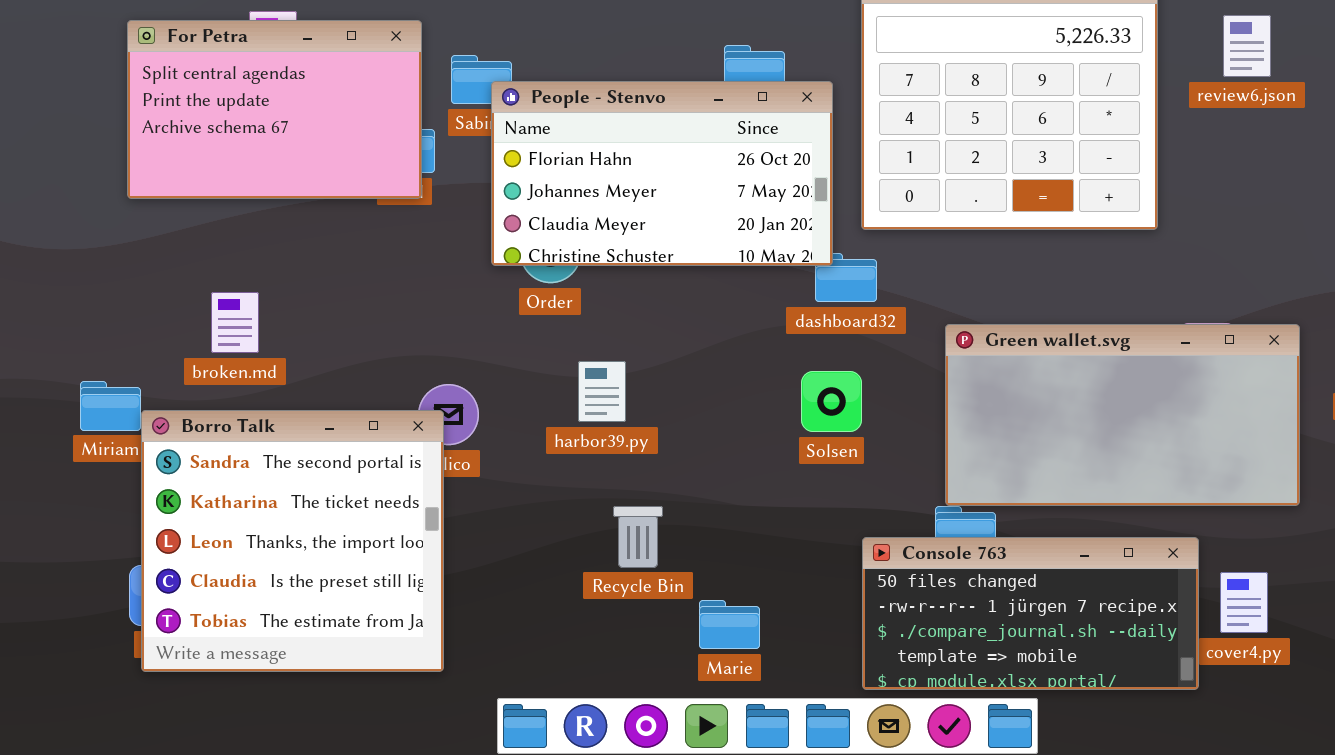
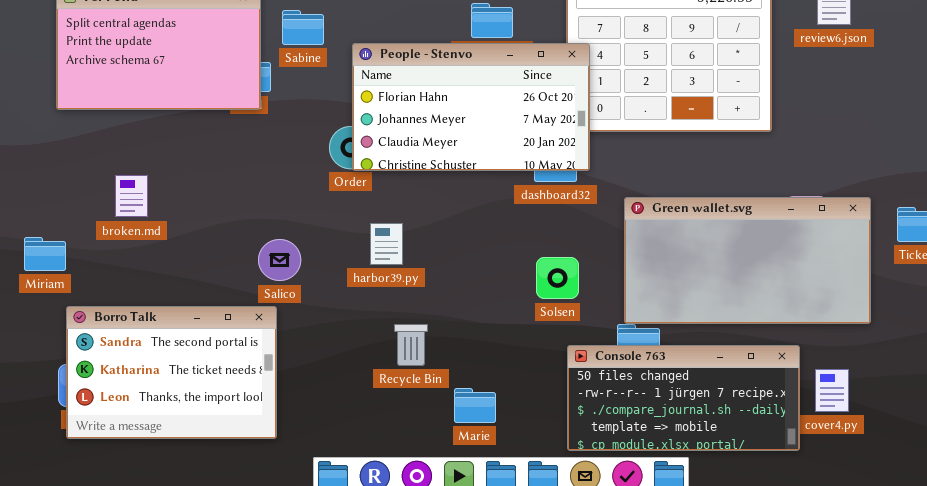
People - Stenvo: [491,81,833,266] -> [352,43,590,171], moved
Solsen: [801,371,862,432] -> [536,257,579,299], moved
Borro Talk: [141,410,444,672] -> [66,306,277,439], resized

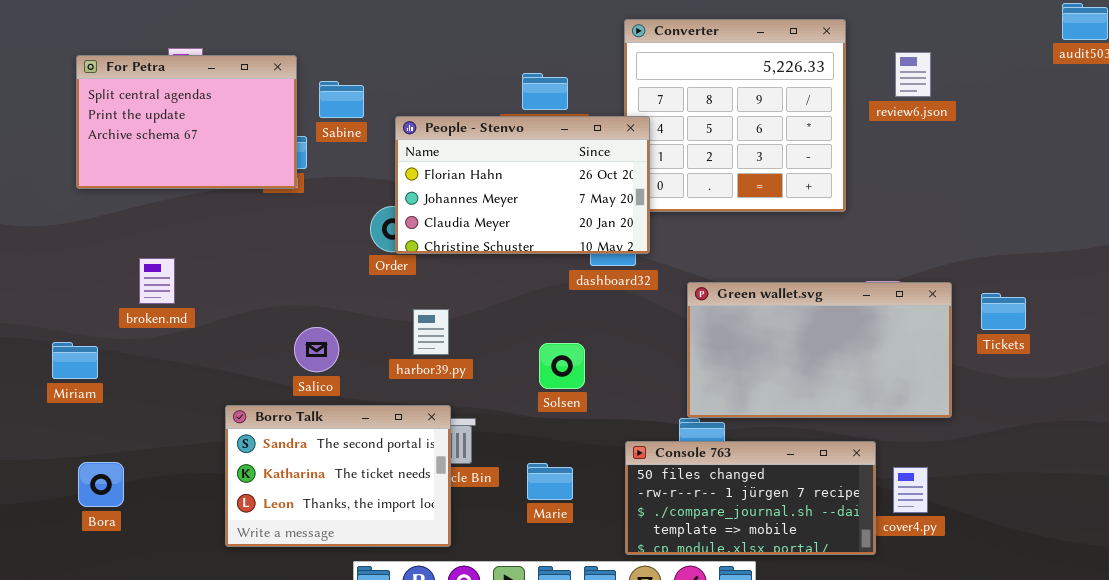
Miriam: [24,237,66,271] -> [52,342,98,379], moved
Solsen: [536,257,579,299] -> [539,343,585,389], moved
Borro Talk: [66,306,277,439] -> [225,405,451,547], moved
Marie: [454,388,496,423] -> [527,463,573,500], moved

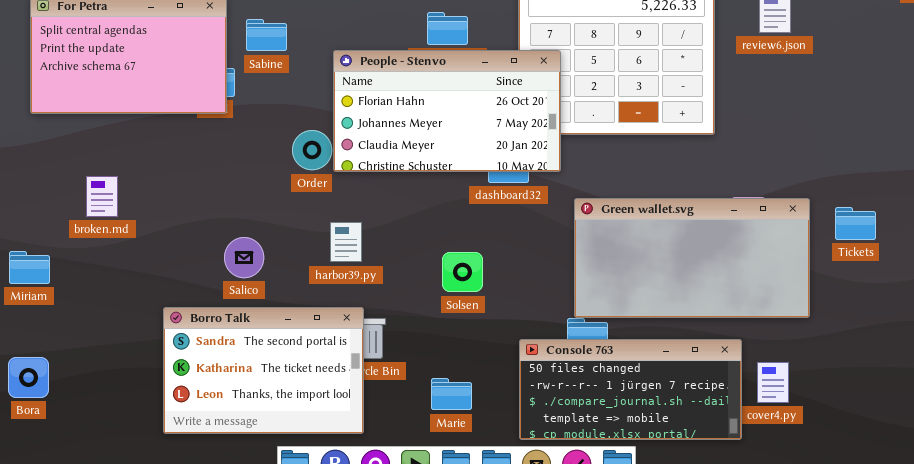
People - Stenvo: [395,116,650,254] -> [333,50,561,172], moved
Bora: [78,462,124,507] -> [8,357,49,398], moved
Marie: [527,463,573,500] -> [431,378,472,410], moved

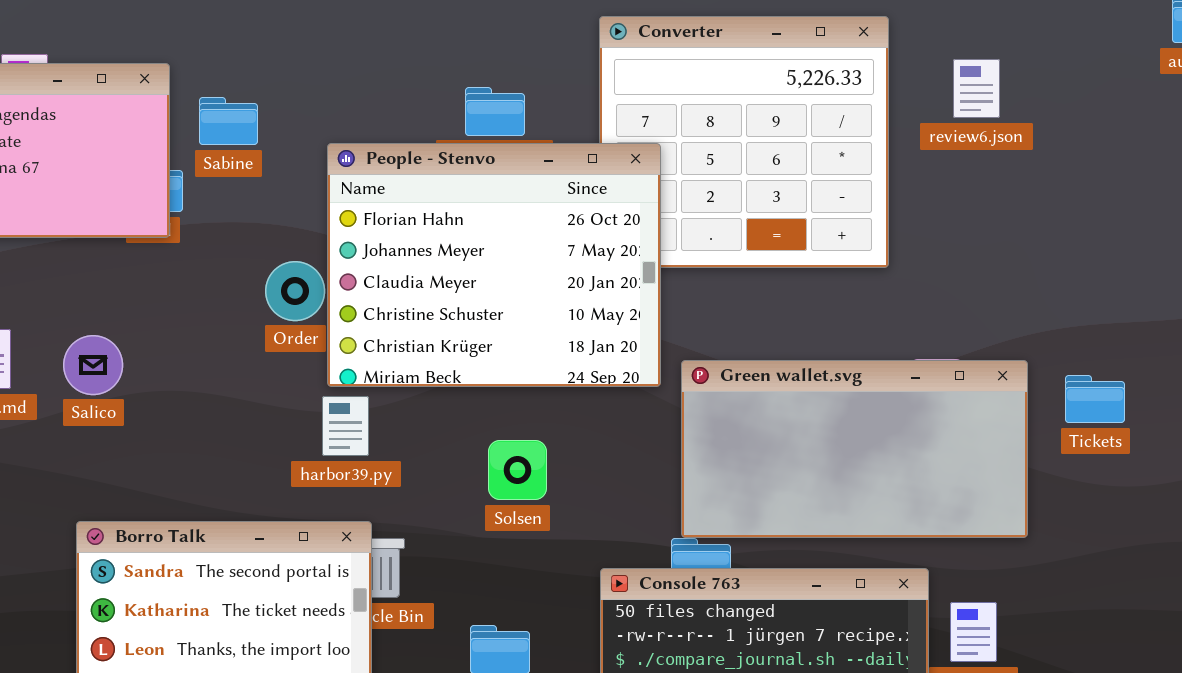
People - Stenvo: [333,50,561,172] -> [327,143,661,387], resized
Salico: [224,237,264,278] -> [63,335,123,395], moved

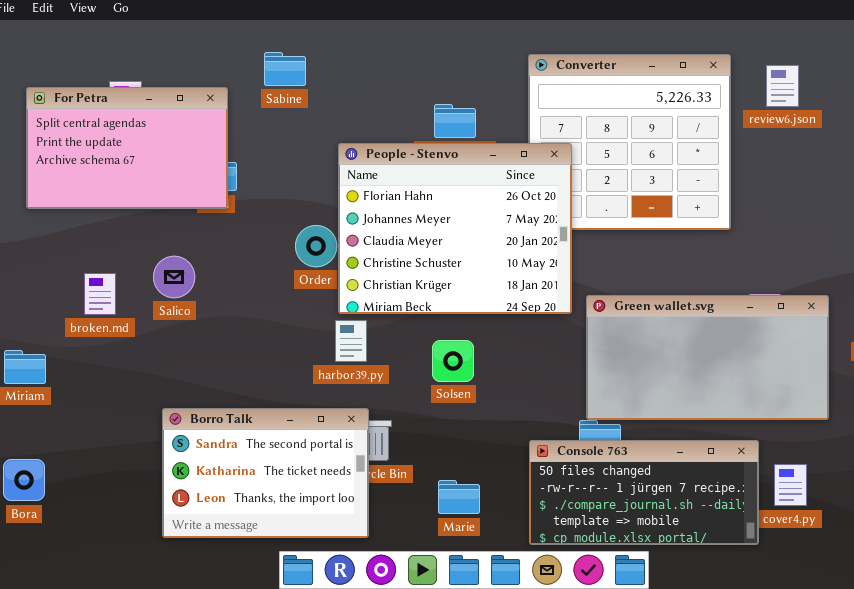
review6.json: [953,59,1000,118] -> [766,65,799,107], moved
Sabine: [199,97,258,145] -> [264,52,306,86], moved
Salico: [63,335,123,395] -> [153,256,195,298], moved
Solsen: [488,440,547,500] -> [432,340,474,382], moved

